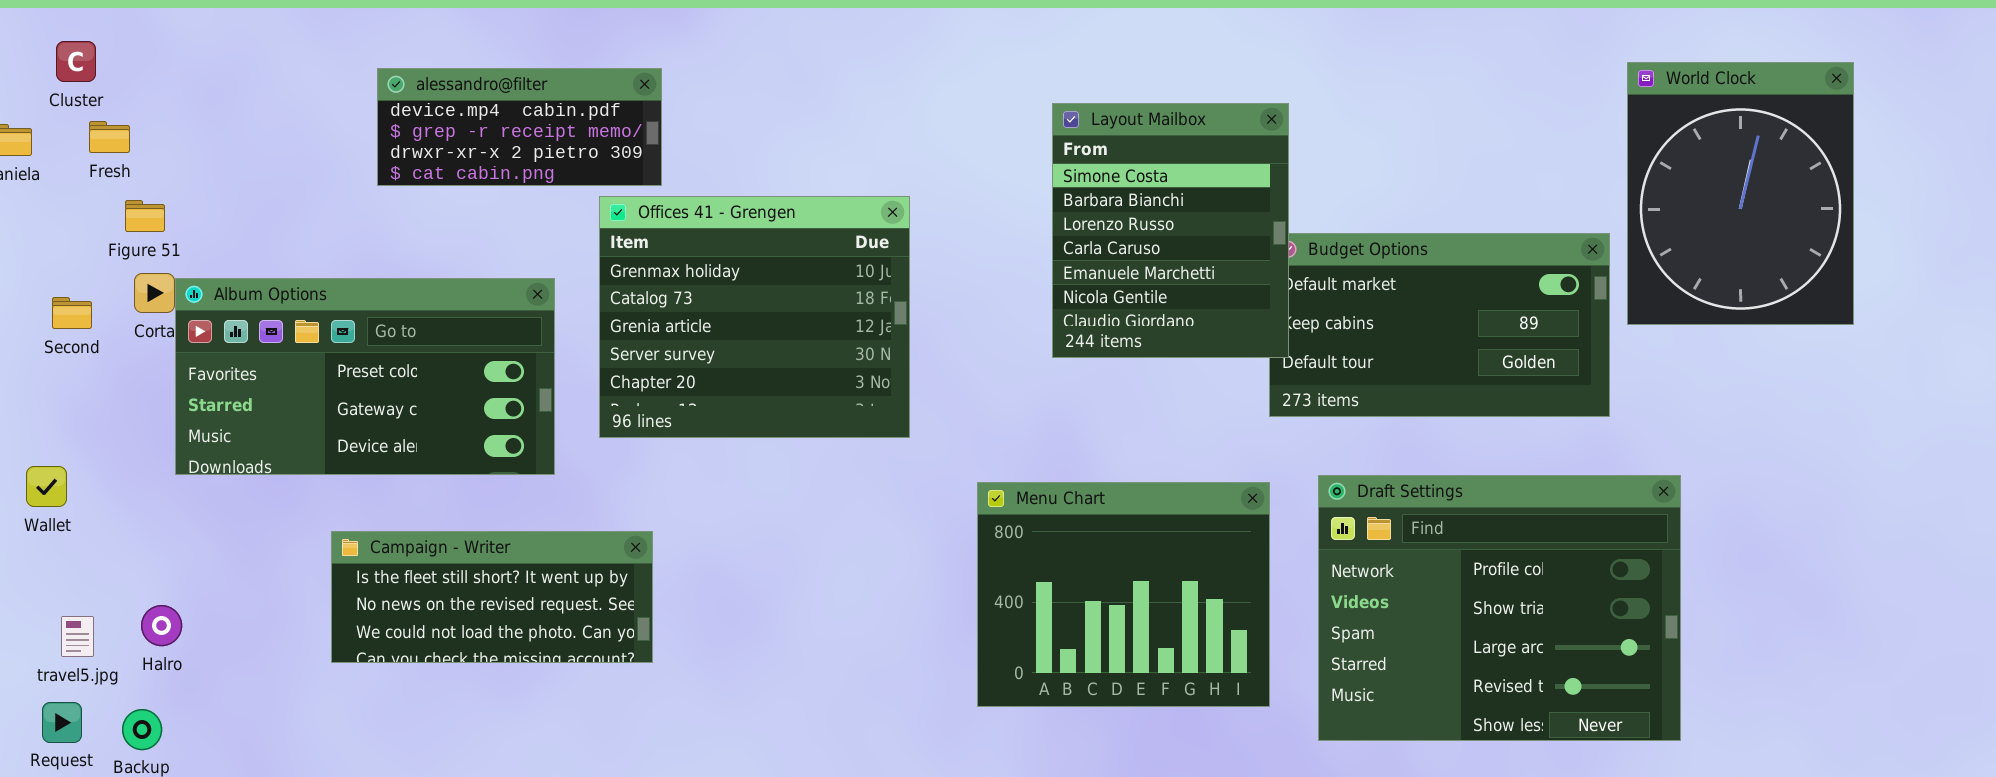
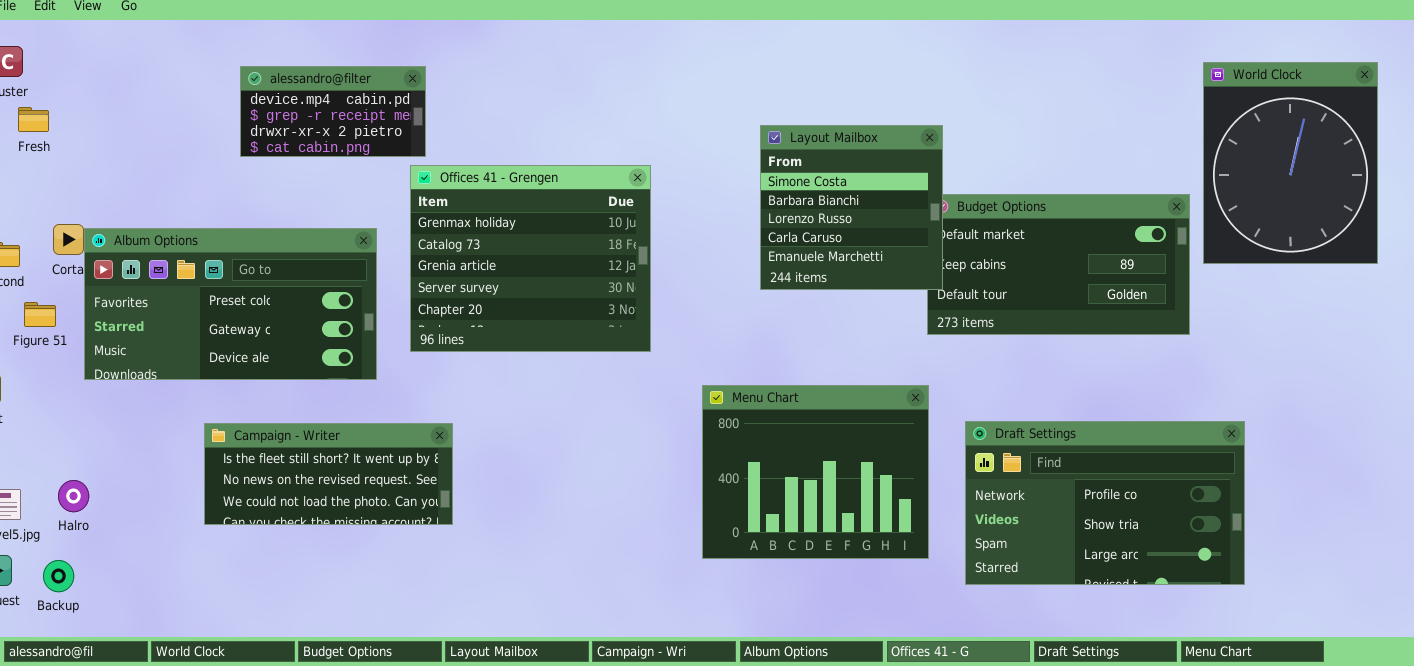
alessandro@filter: [377,68,662,186] -> [240,66,426,157], resized
Layout Mailbox: [1052,103,1289,358] -> [760,125,943,290], resized
Figure 51: [125,200,165,232] -> [24,302,56,327], moved
Draft Settings: [1318,475,1681,741] -> [965,421,1245,585], resized

